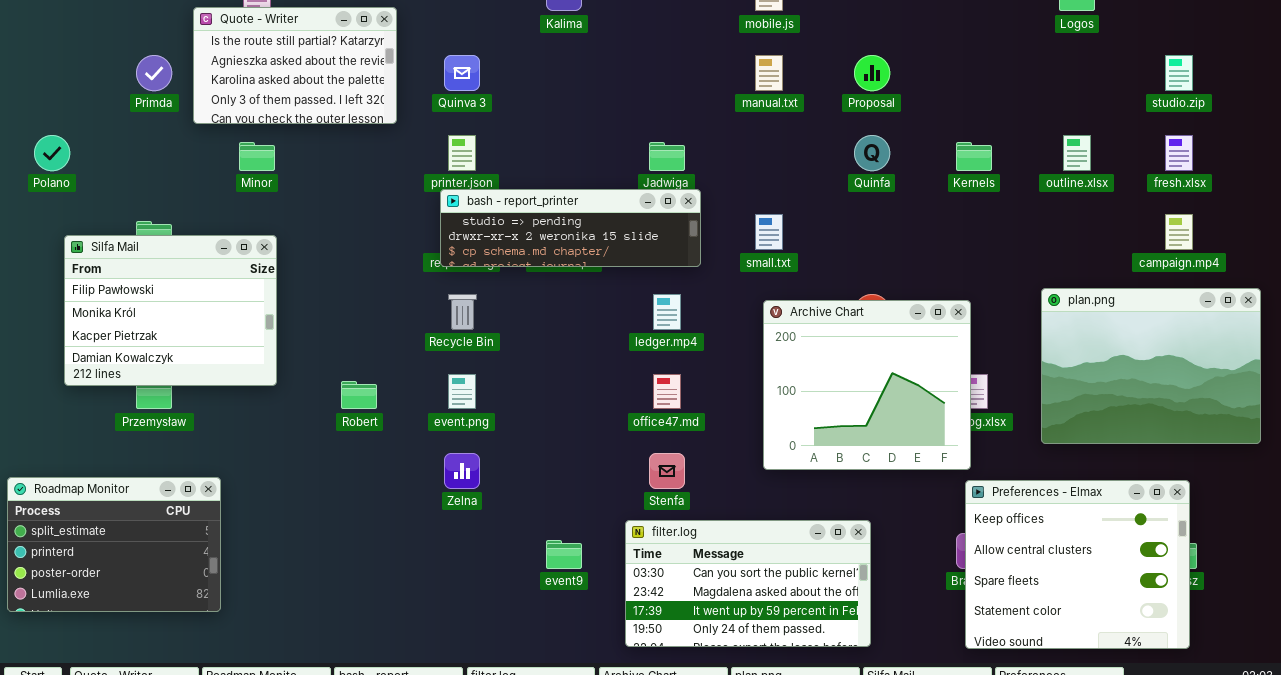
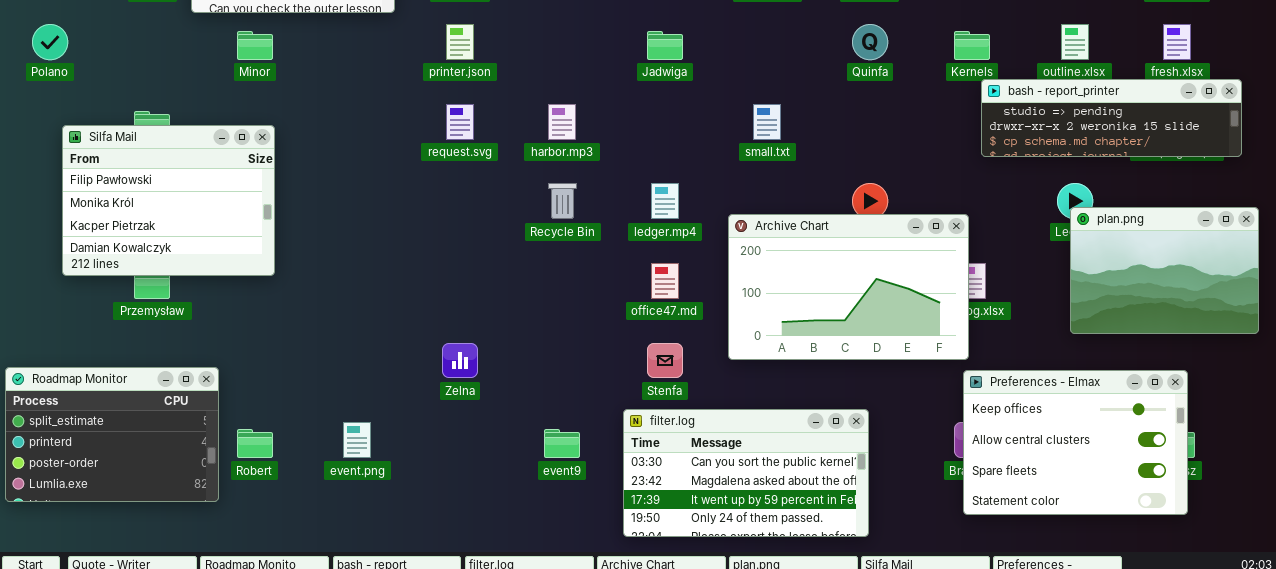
bash - report_printer: [440,189,701,267] -> [981,79,1242,157], moved
plan.png: [1041,288,1261,444] -> [1070,207,1259,334], resized
Recycle Bin: [448,294,477,330] -> [548,183,577,219], moved
Archive Chart: [763,300,971,470] -> [728,214,969,360], resized
event.png: [448,374,476,409] -> [343,422,371,458], moved
Robert: [341,381,377,409] -> [237,429,273,458], moved
Preferences - Elmax: [965,480,1190,649] -> [963,370,1188,515], resized

